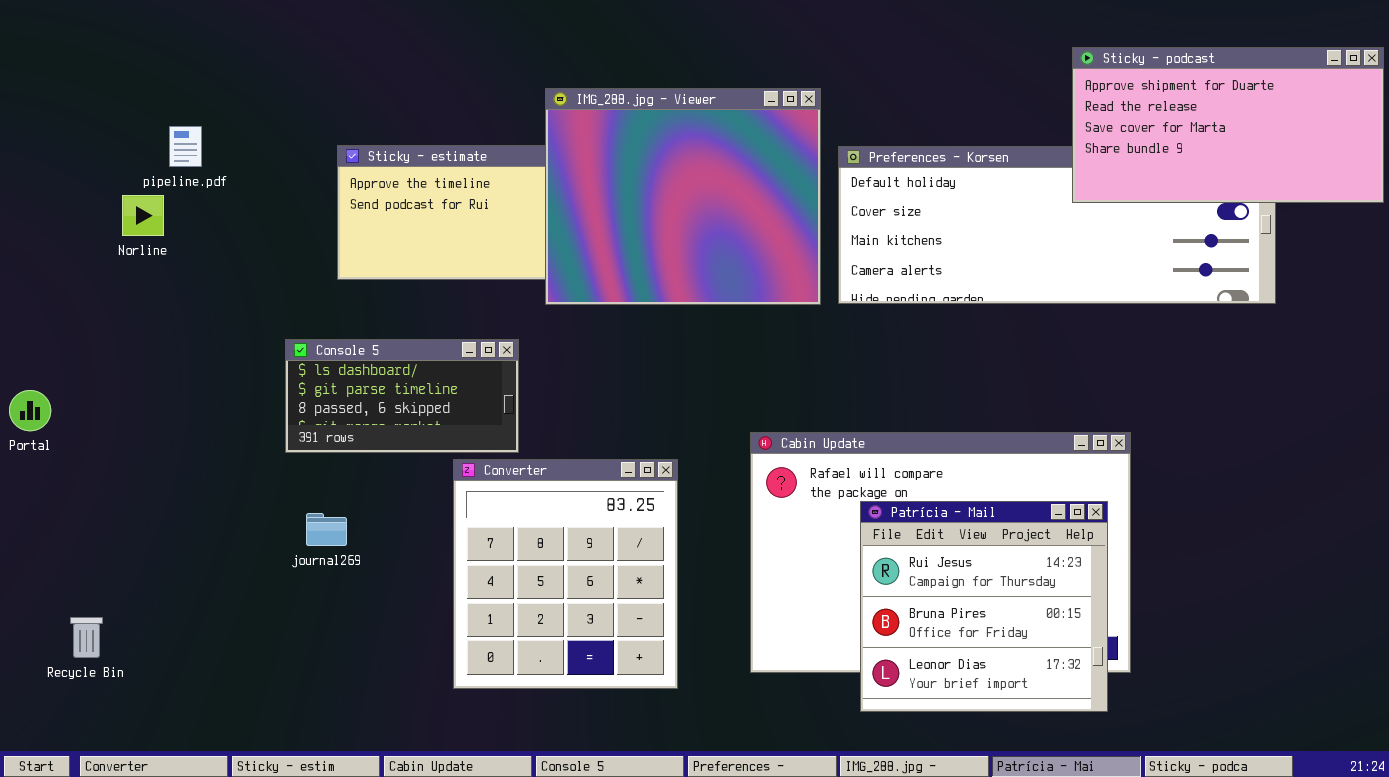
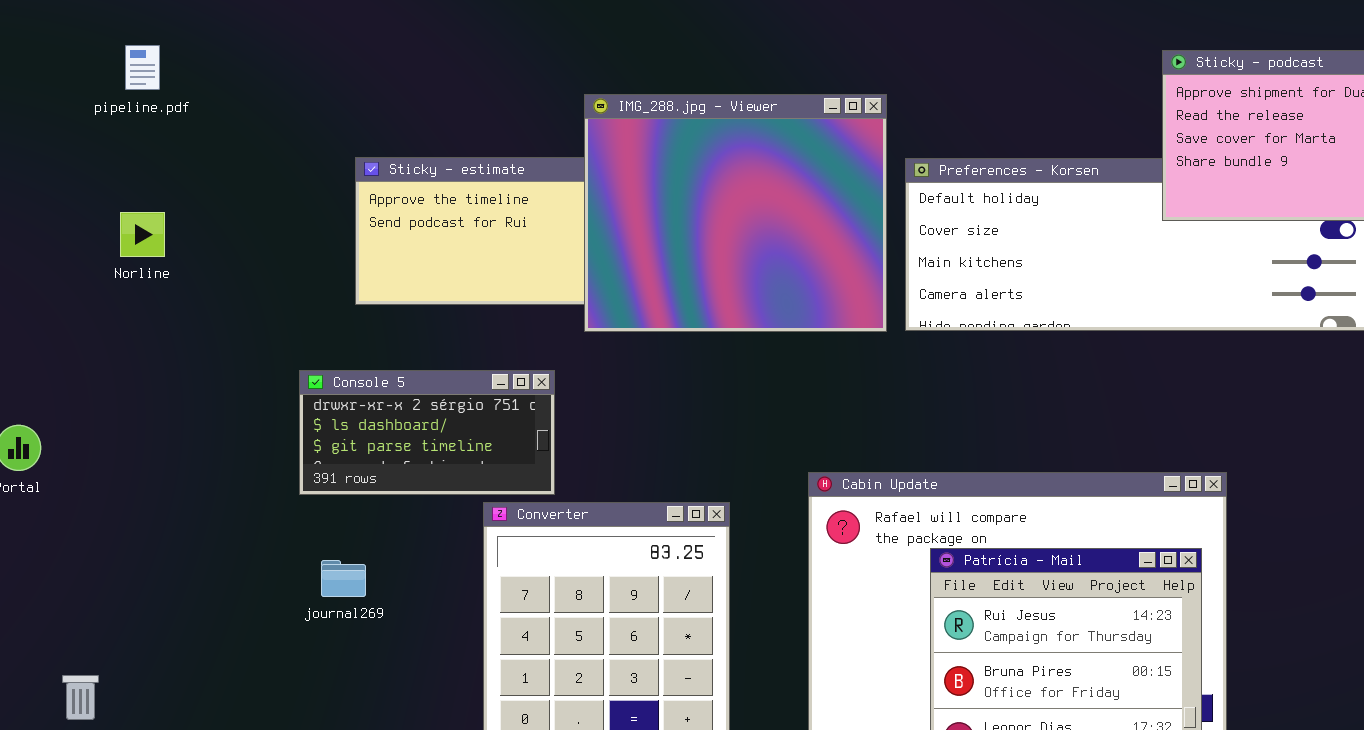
pipeline.pdf: [169,126,202,167] -> [125,45,160,90], moved
Console 5: [285,339,519,453] -> [299,370,555,495], scrolled up 1 row

